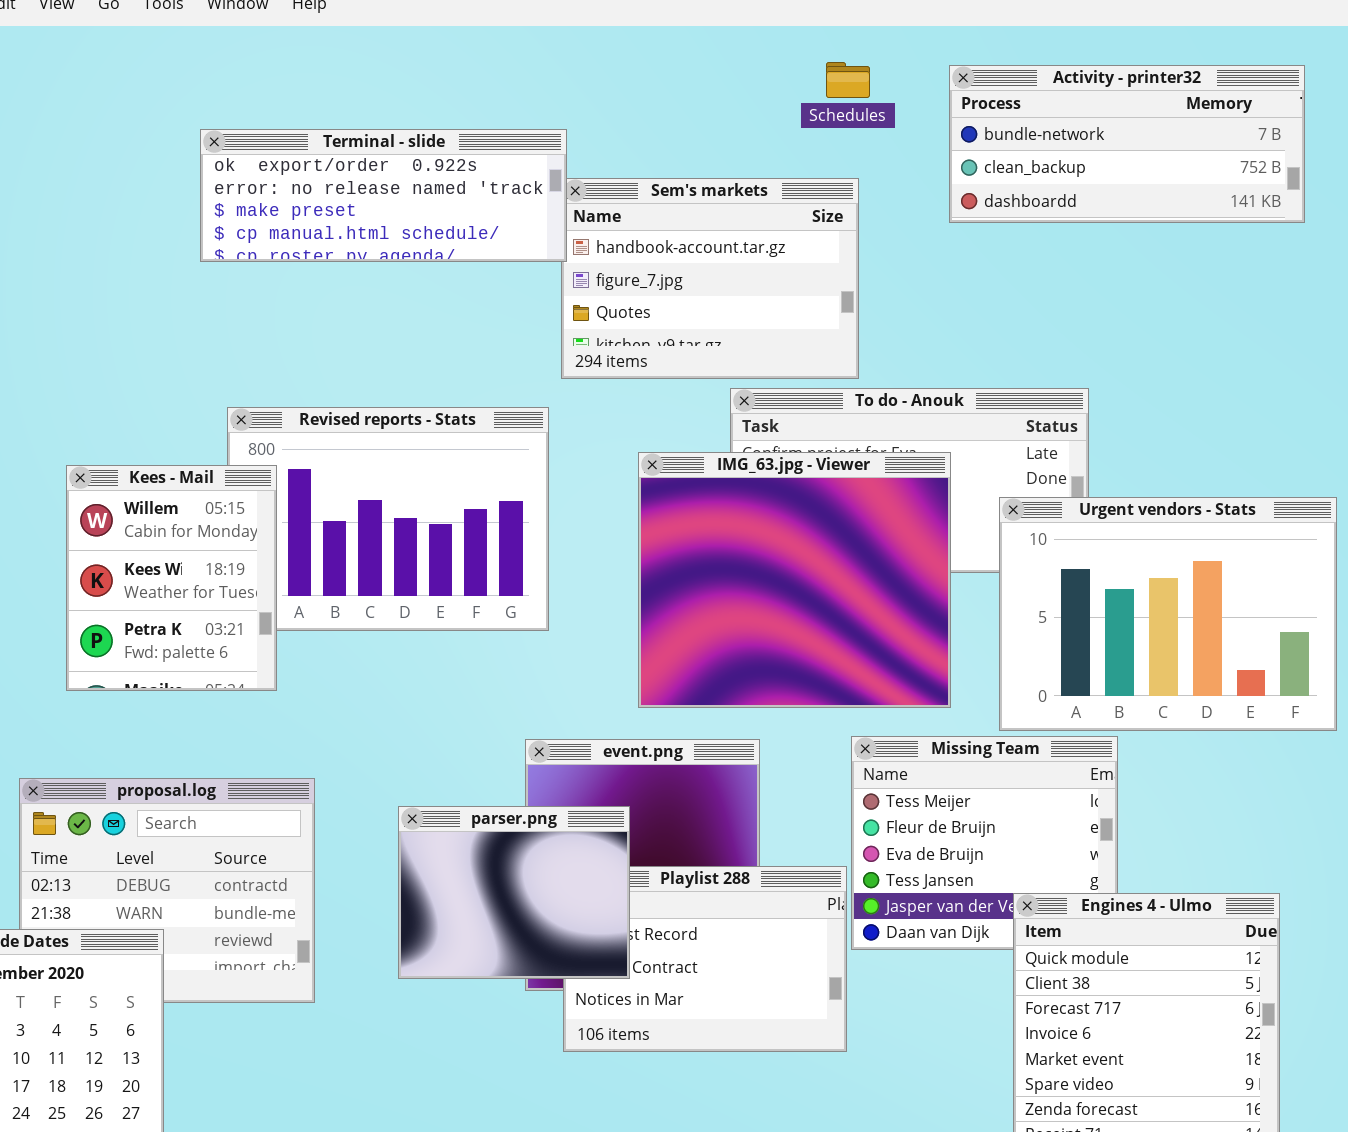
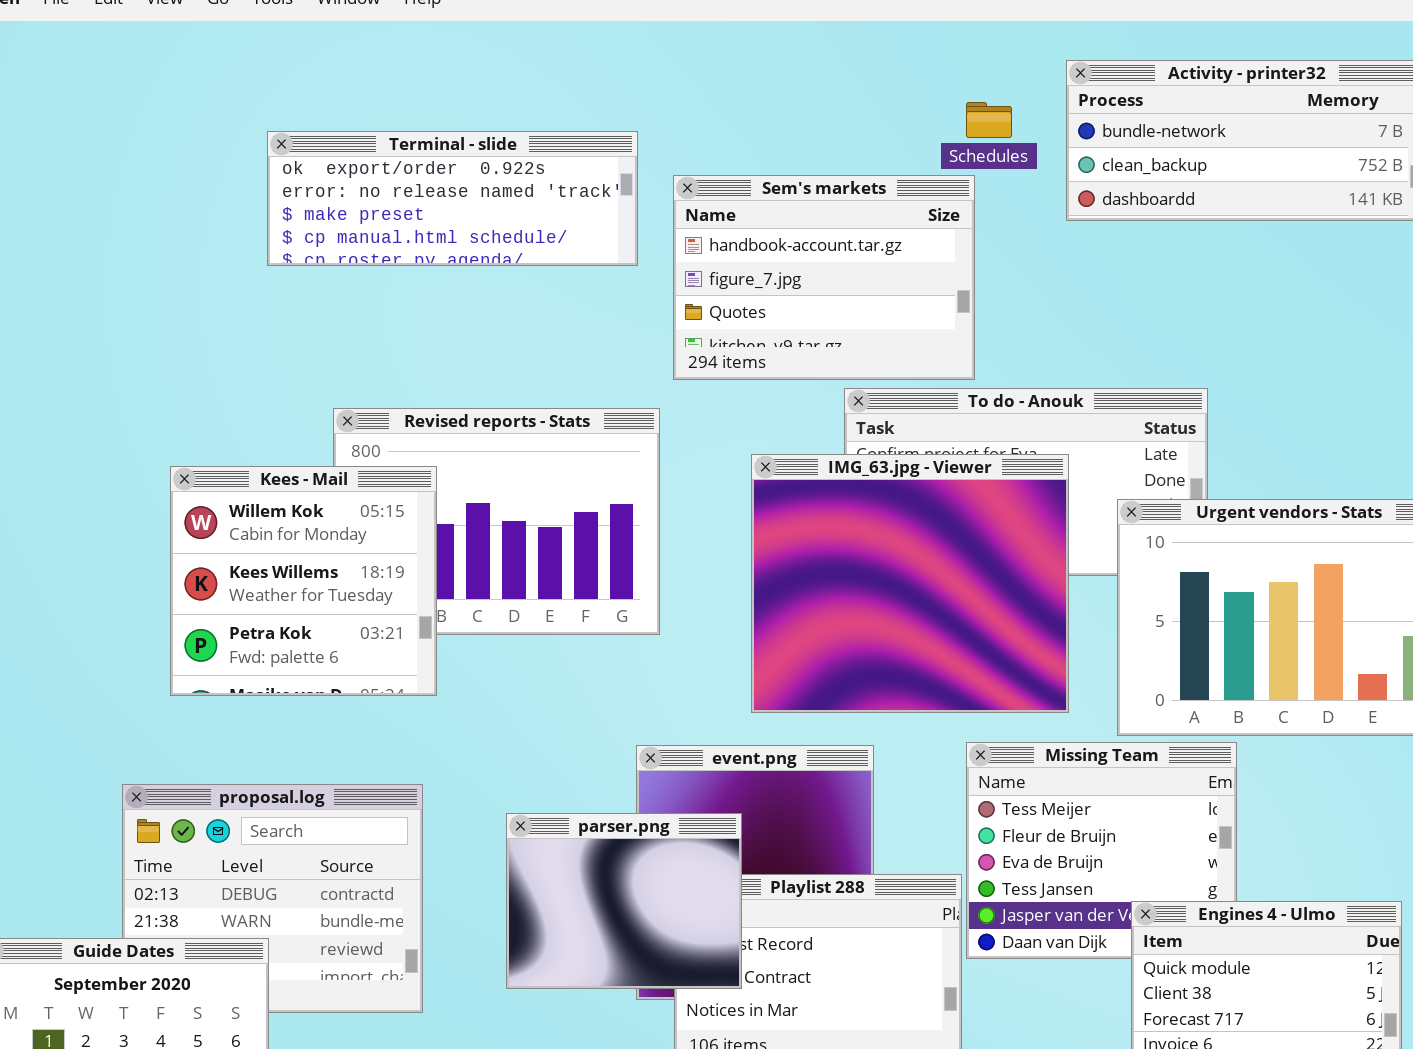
Schedules: [826,62,870,98] -> [966,102,1012,138], moved
Terminal - slide: [200,129,567,262] -> [267,131,638,266], moved
Kees - Mail: [66,465,277,691] -> [170,466,437,696], resized

